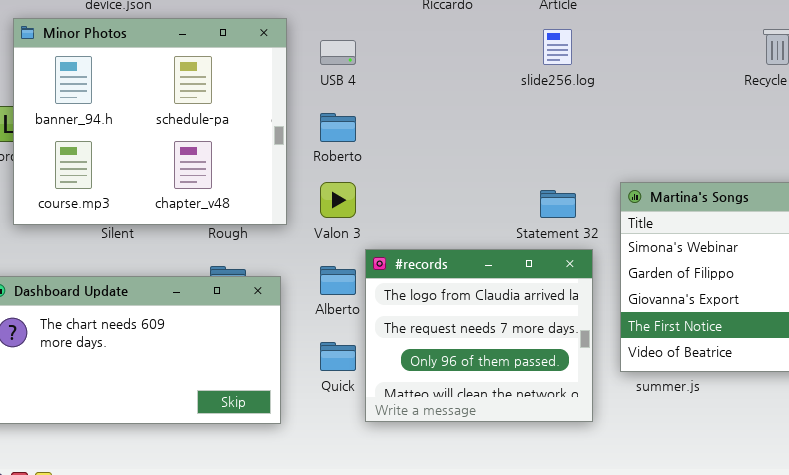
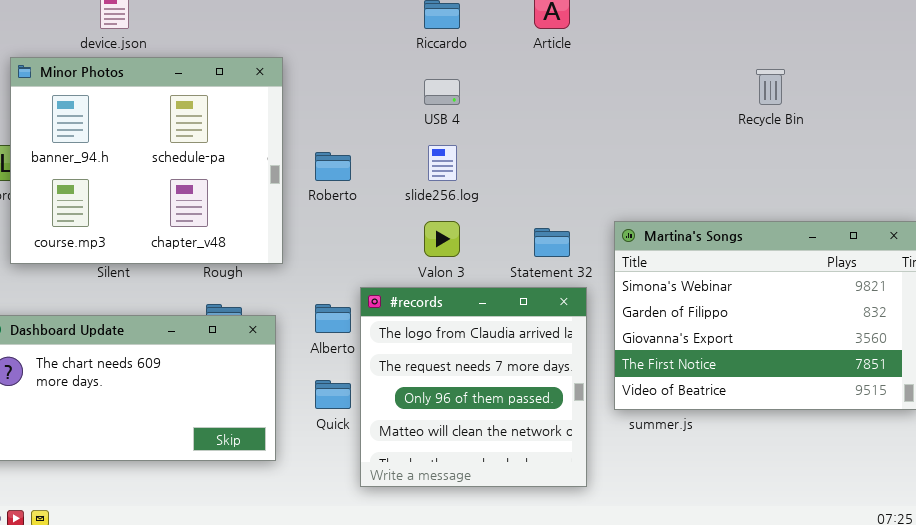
slide256.log: [543,29,572,65] -> [428,145,457,181], moved
USB 4: [320,40,356,65] -> [424,79,460,105], moved
Valon 3: [320,182,356,218] -> [424,221,460,257], moved
#records: [365,249,593,422] -> [360,287,587,487], resized

